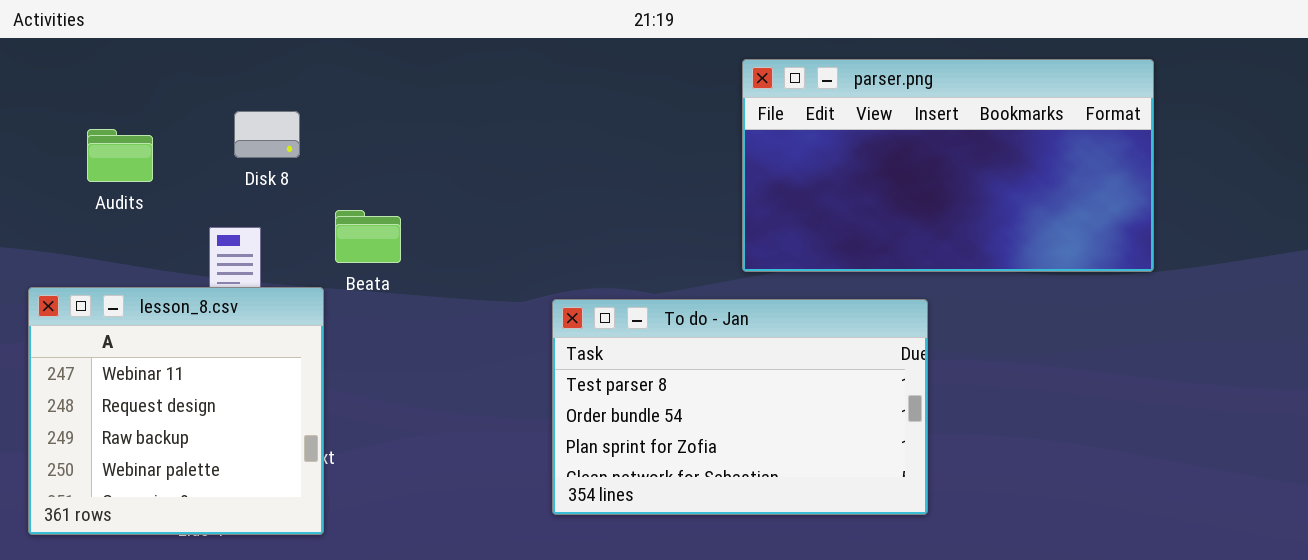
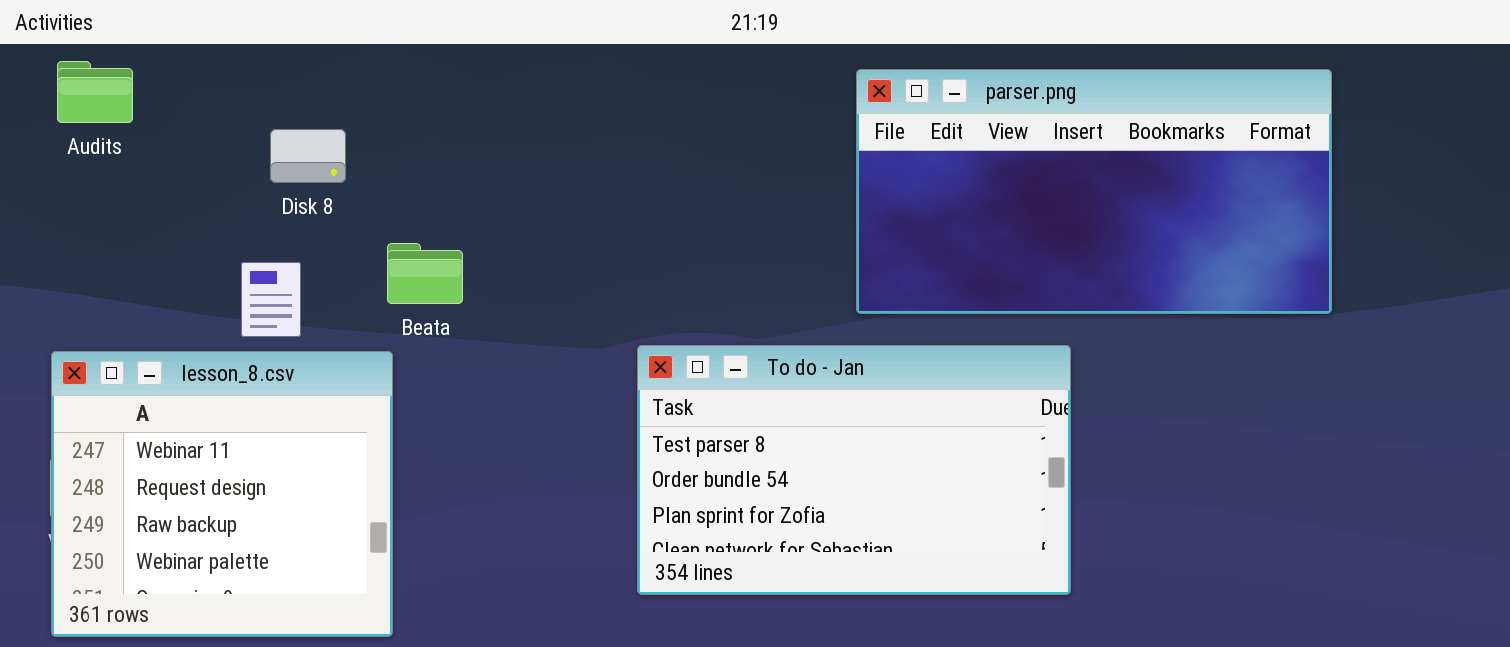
Audits: [87,129,153,182] -> [57,61,133,123], moved
lesson_8.csv: [28,287,324,535] -> [51,351,393,637], moved

